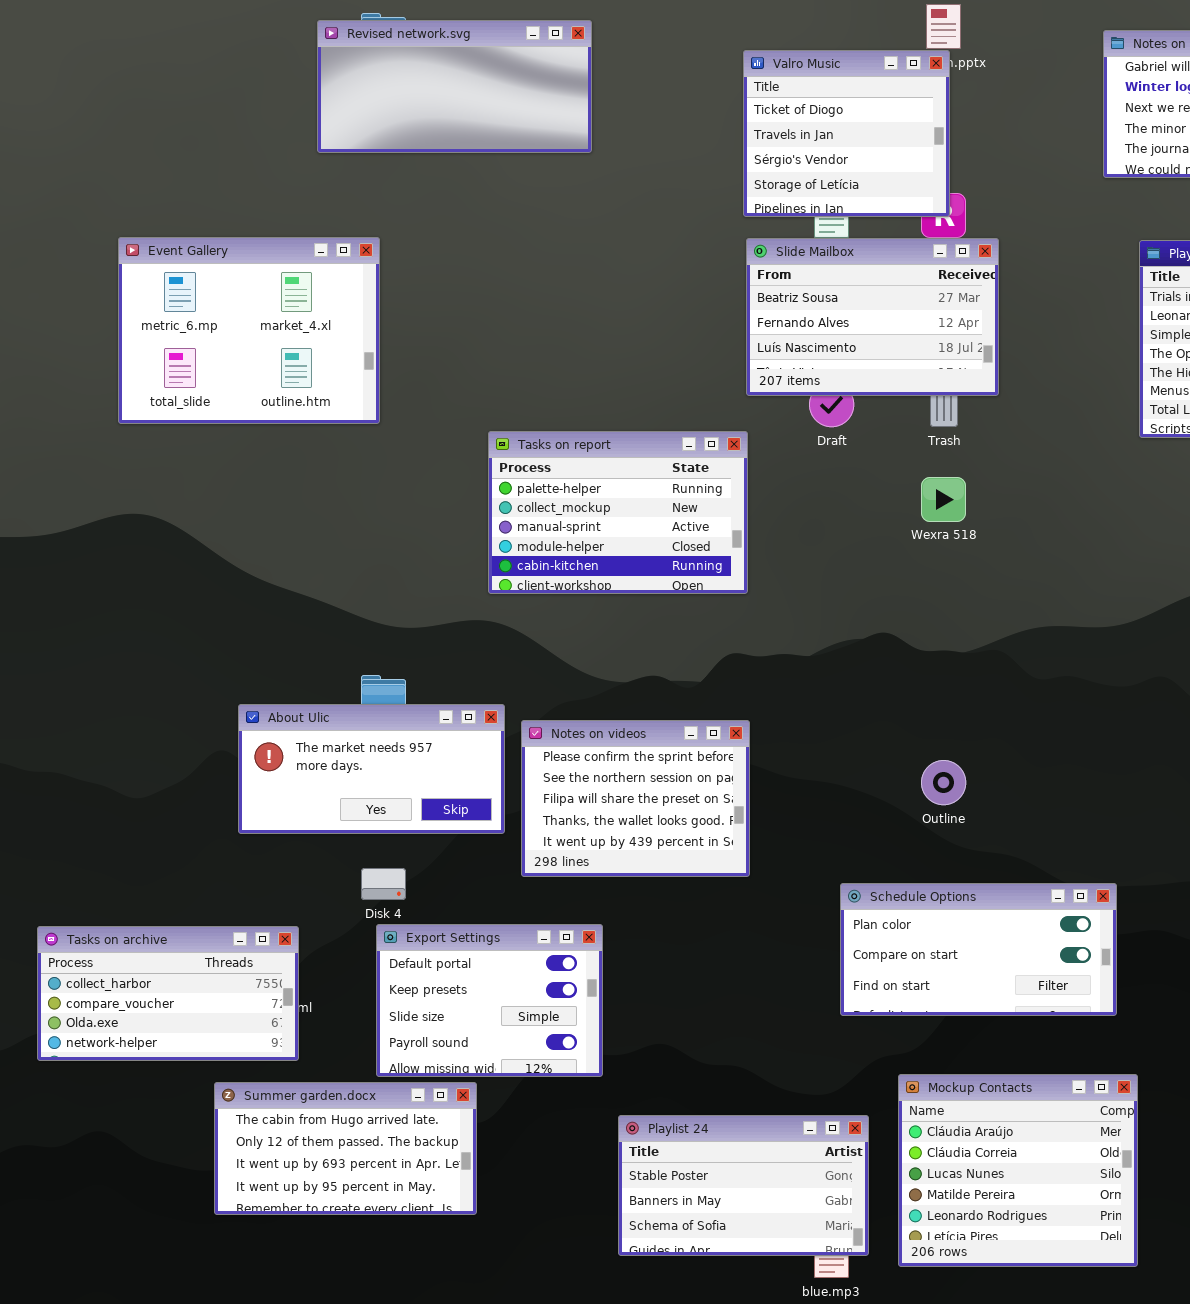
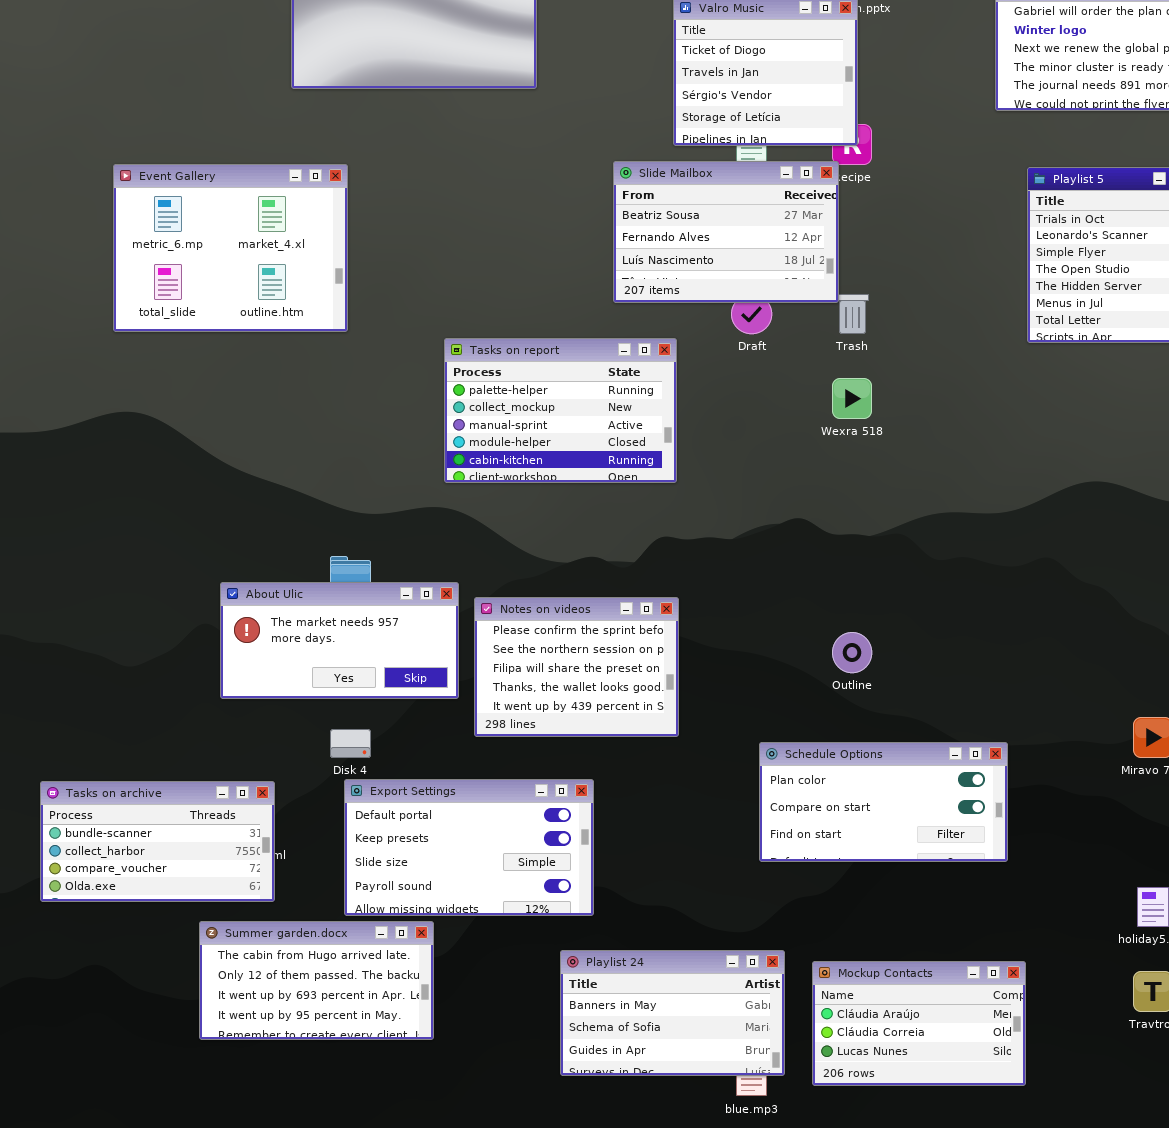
Slide Mailbox: [746,238,999,396] -> [613,161,839,303], moved
Export Settings: [376,924,603,1077] -> [344,779,594,916], resized
Tasks on archive: [37,926,299,1061] -> [40,781,275,902], scrolled up 1 row
Mockup Contacts: [898,1074,1138,1267] -> [812,961,1026,1086], resized
Playlist 24: [618,1115,869,1256] -> [560,950,785,1076], scrolled down 1 row

